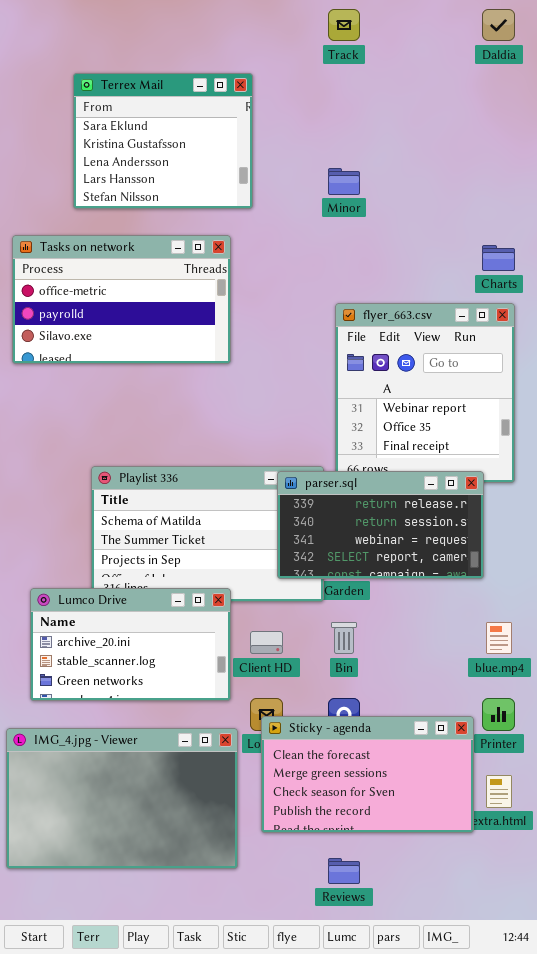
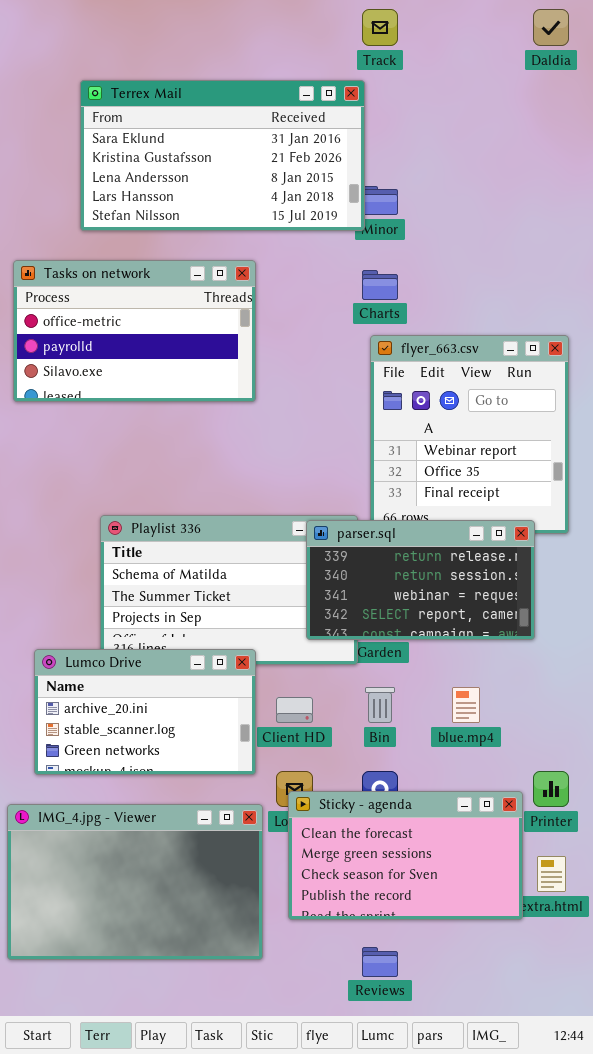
Terrex Mail: [73,73,253,209] -> [80,80,365,231], resized
Charts: [482,245,515,271] -> [362,270,398,300], moved
blue.mp4: [486,622,512,654] -> [452,687,480,723], moved

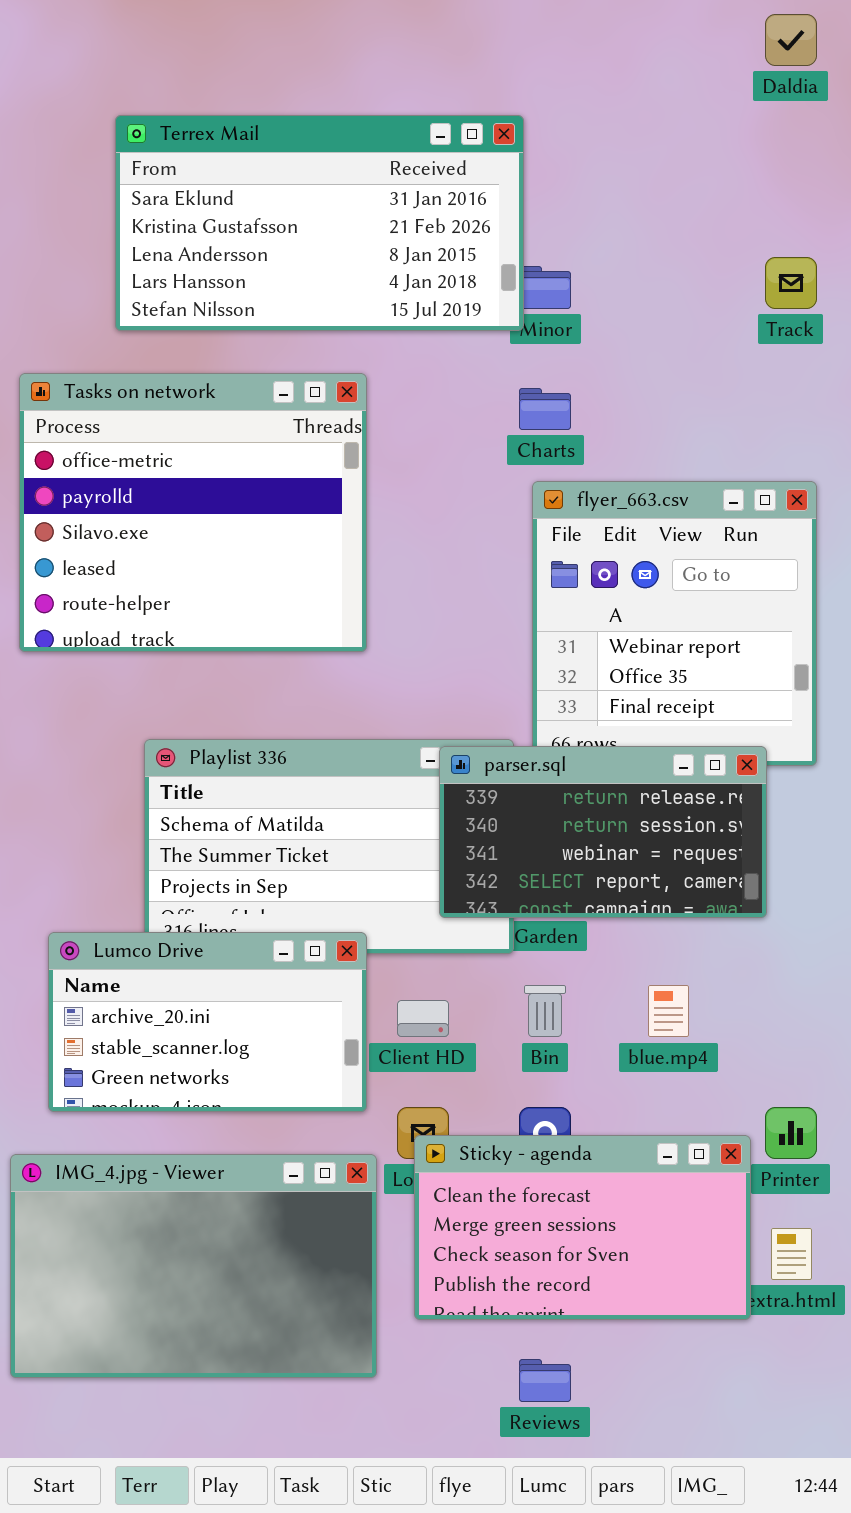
Track: [362,9,398,46] -> [765,257,817,309], moved
Tasks on network: [13,260,256,402] -> [19,373,367,652], resized

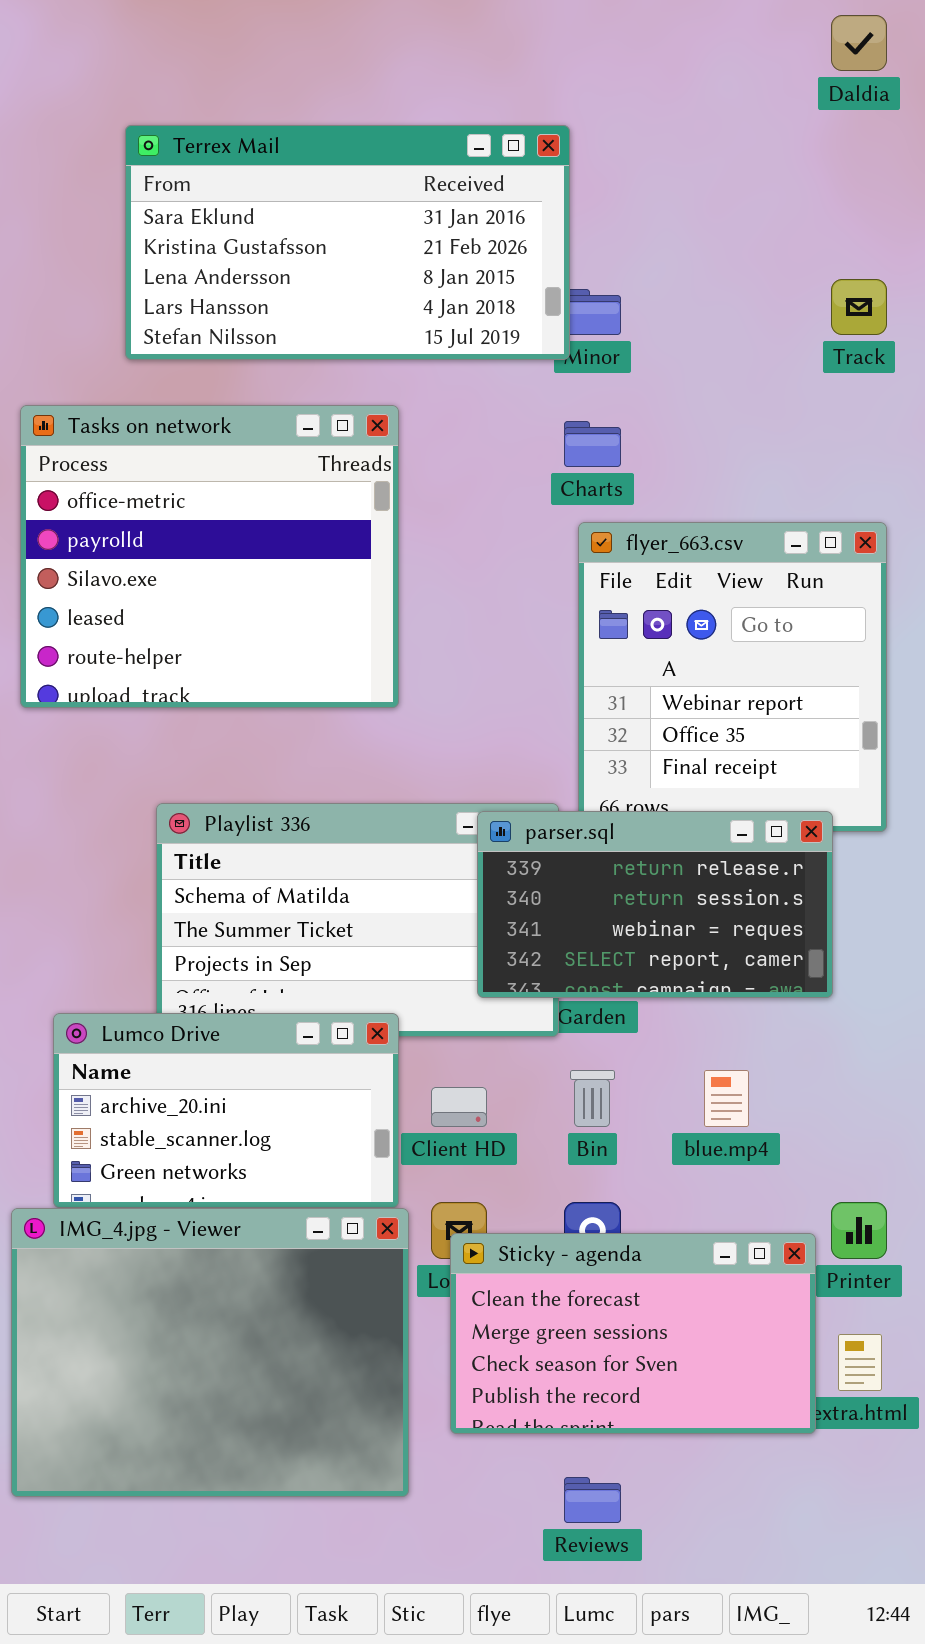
IMG_4.jpg - Viewer: [10,1154,377,1378] -> [11,1208,409,1497], resized

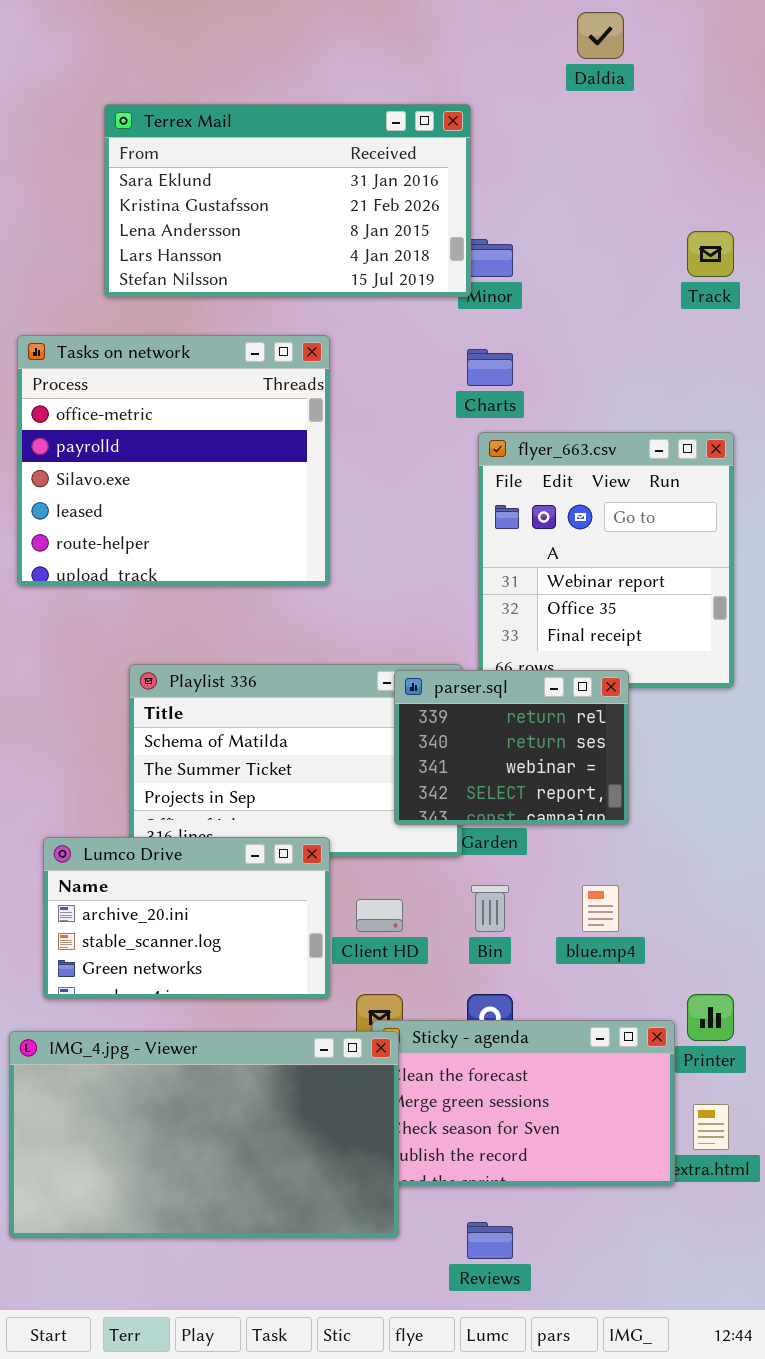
Daldia: [831,15,887,71] -> [577,12,624,59], moved
parser.sql: [477,811,833,998] -> [394,670,629,825], resized
IMG_4.jpg - Viewer: [11,1208,409,1497] -> [9,1031,399,1238], resized

